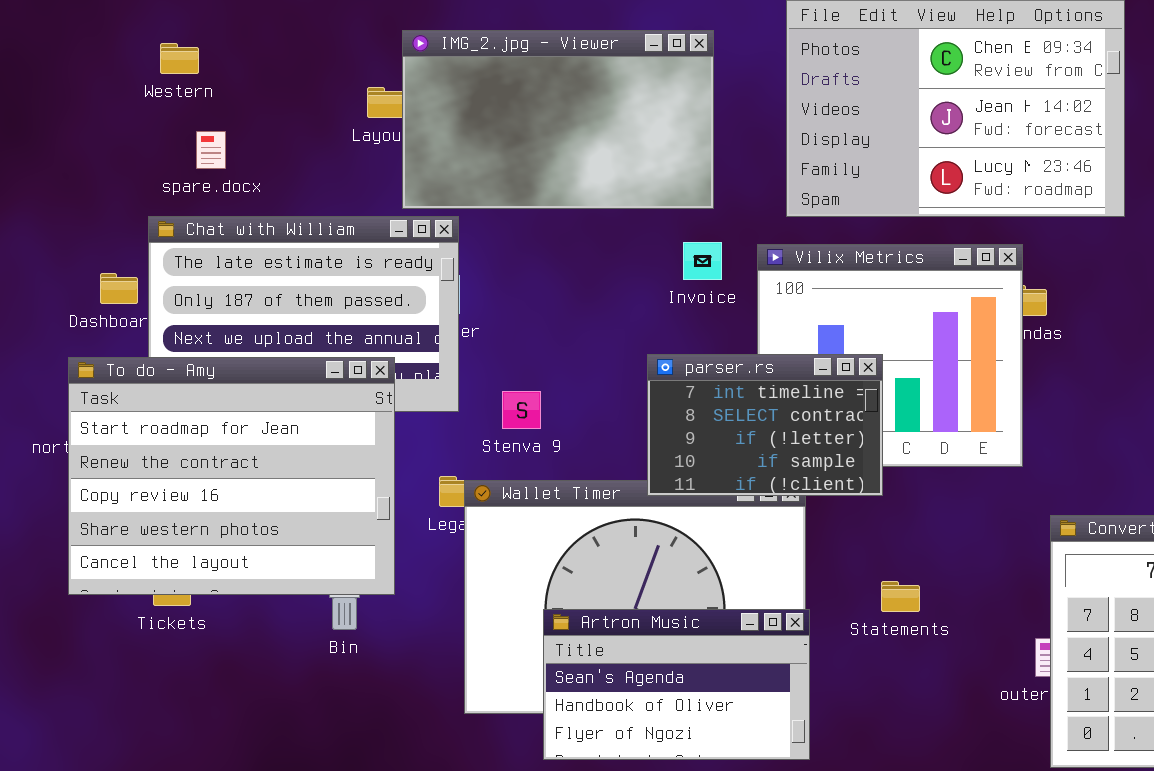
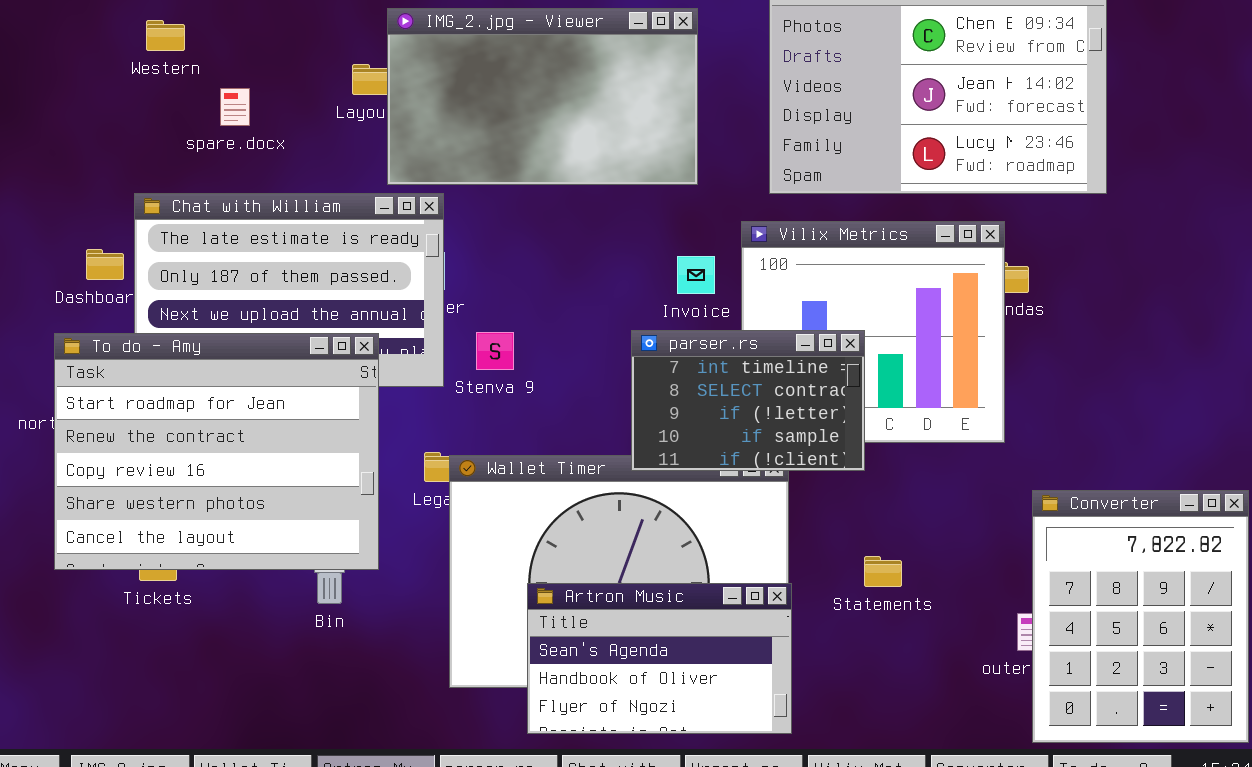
spare.docx: [196,131,226,169] -> [220,88,250,126], moved
Invoice: [683,242,722,280] -> [677,256,715,294], moved
Stenva 9: [502,391,541,429] -> [476,332,514,370], moved

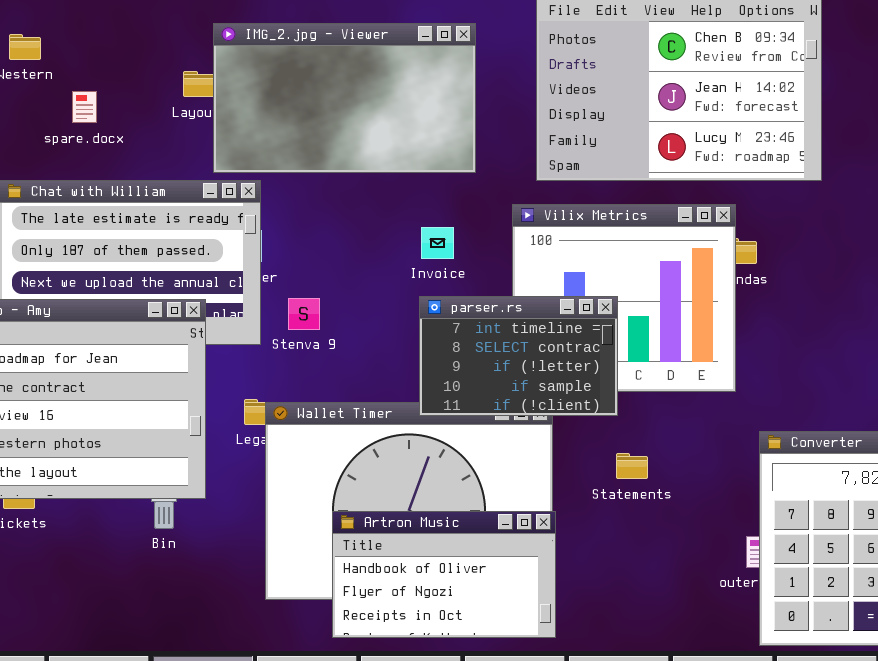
Invoice: [677,256,715,294] -> [421,227,454,259], moved
Statements: [864,556,902,587] -> [616,453,648,479], moved
Artron Music: [527,583,792,734] -> [332,511,556,638], scrolled down 1 row

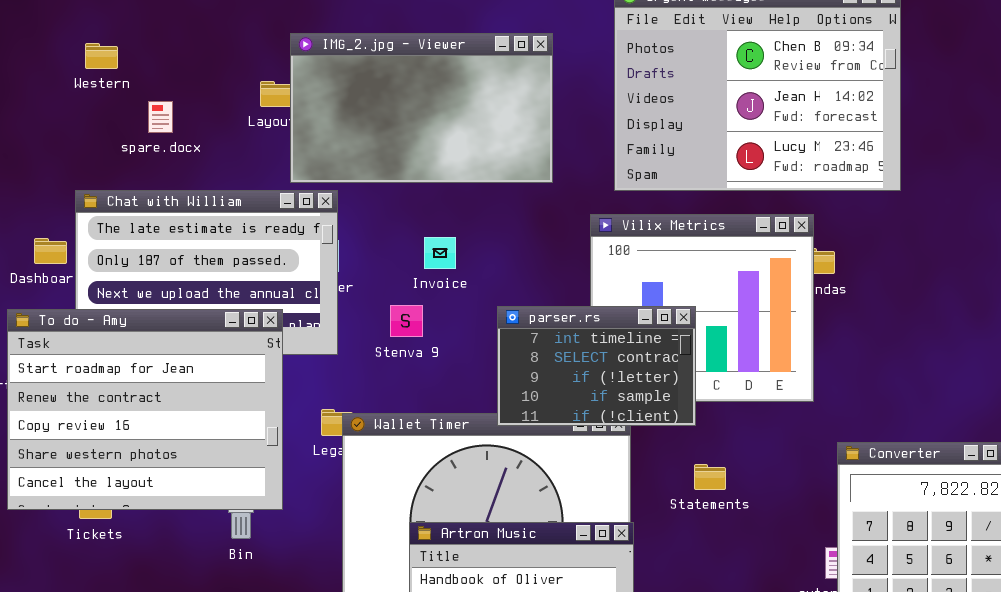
Invoice: [421,227,454,259] -> [424,237,456,269], moved
Stenva 9: [288,298,320,330] -> [390,305,423,337], moved

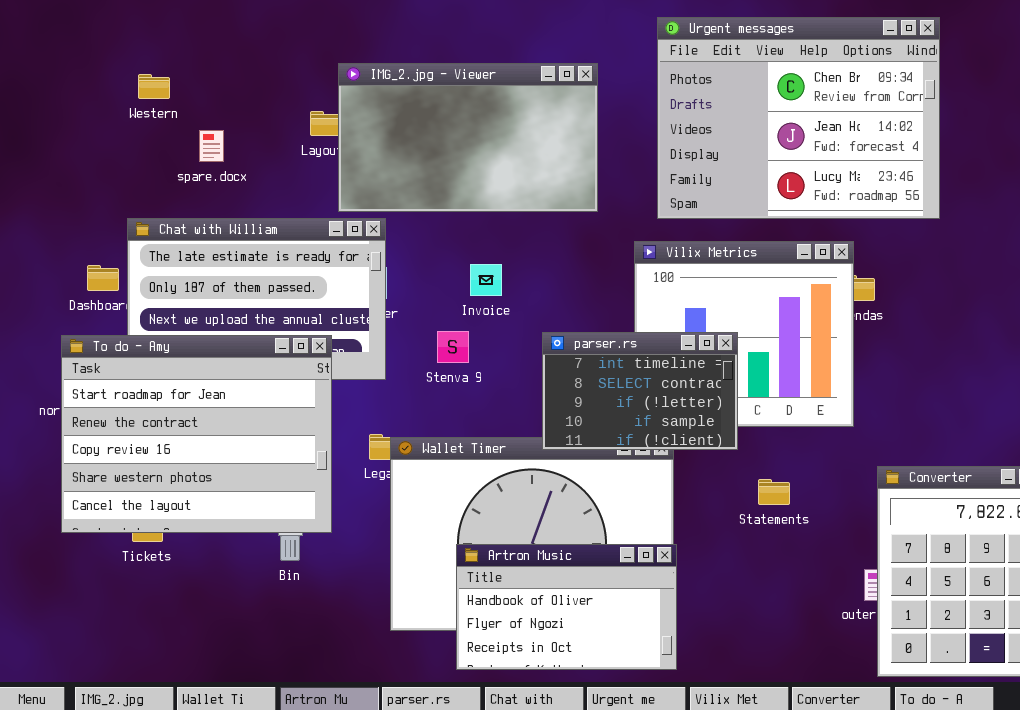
Statements: [694,464,726,490] -> [758,479,790,505], moved

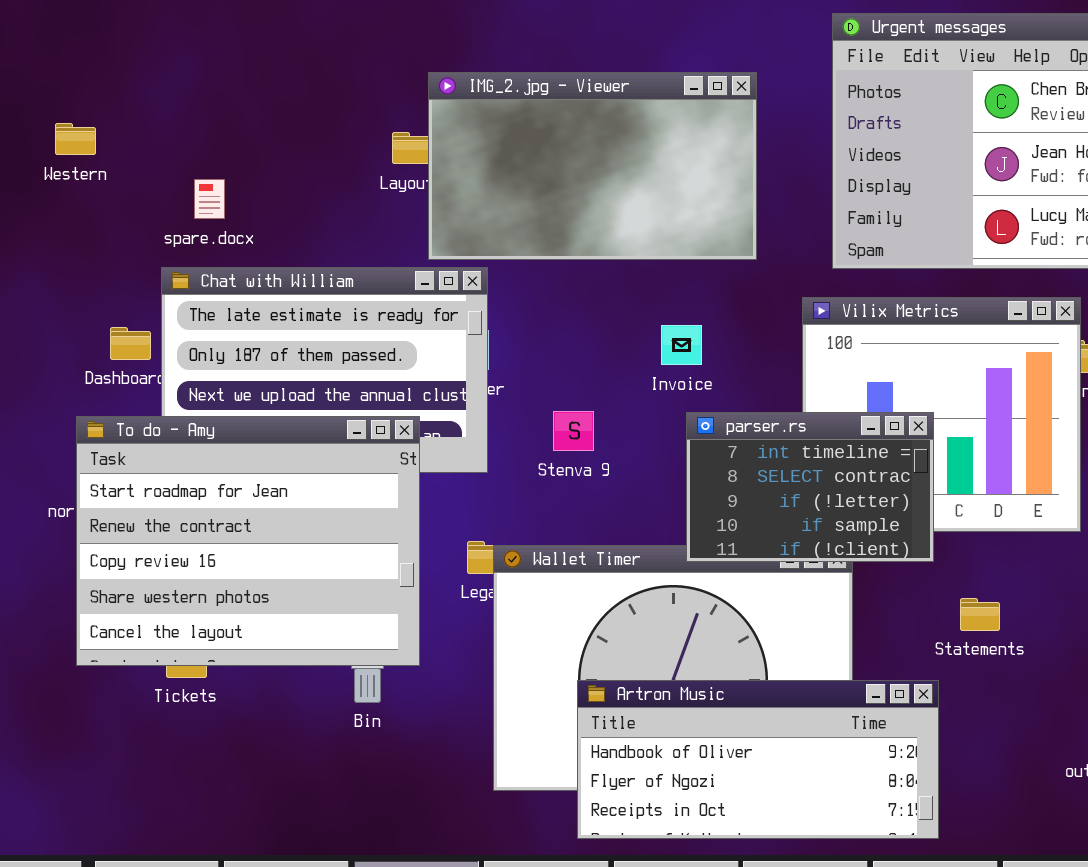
Western: [138,74,170,99] -> [55,123,96,155], moved
spare.docx: [199,130,224,162] -> [194,179,225,219], moved
Invoice: [470,264,502,296] -> [661,325,702,365], moved
Artron Music: [456,544,677,670] -> [577,680,939,839], resized

